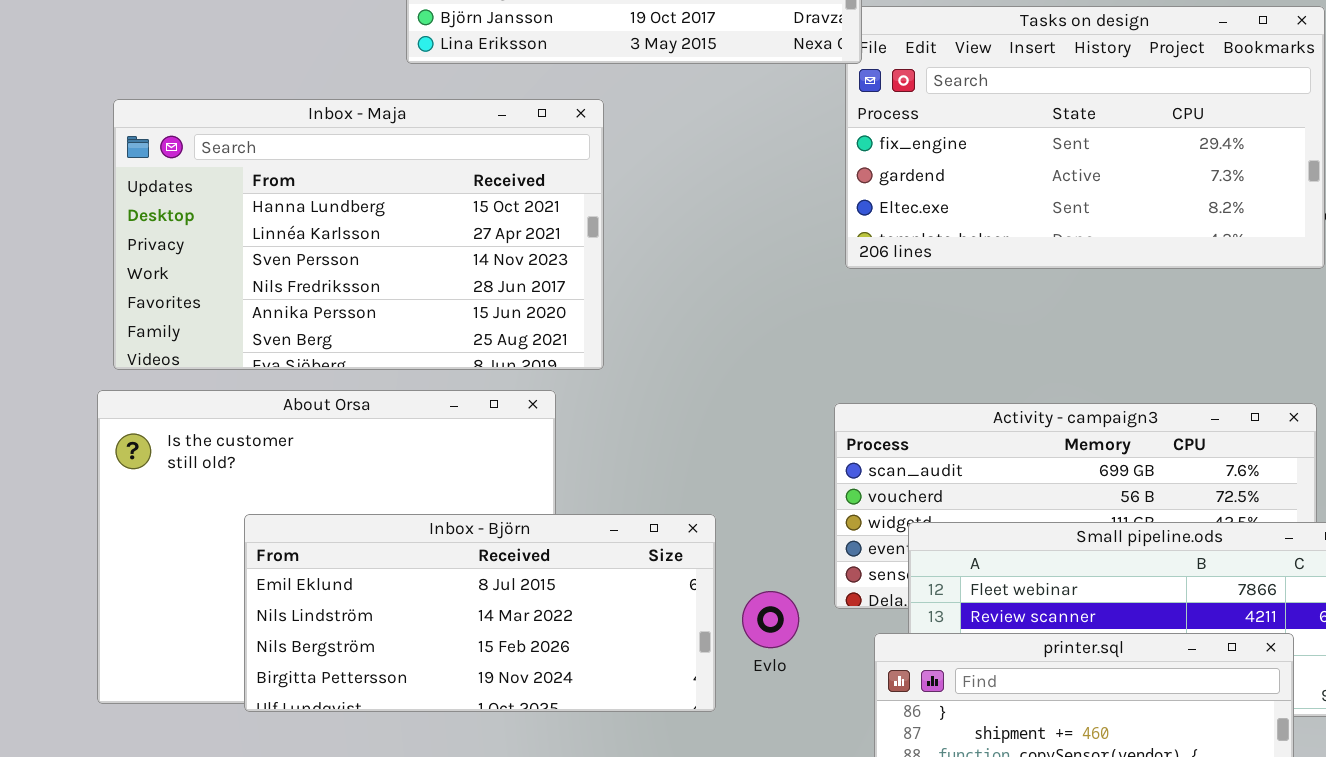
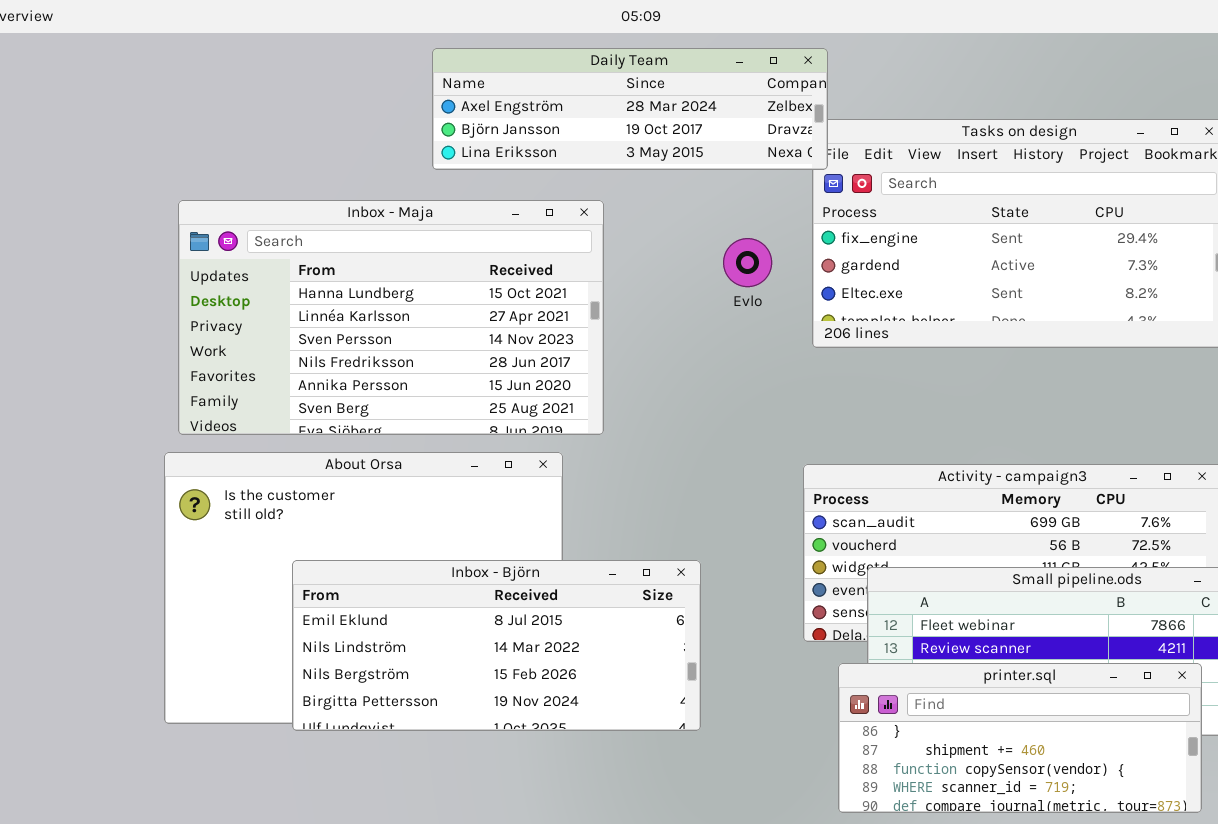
Evlo: [742,591,799,648] -> [723,238,772,287], moved

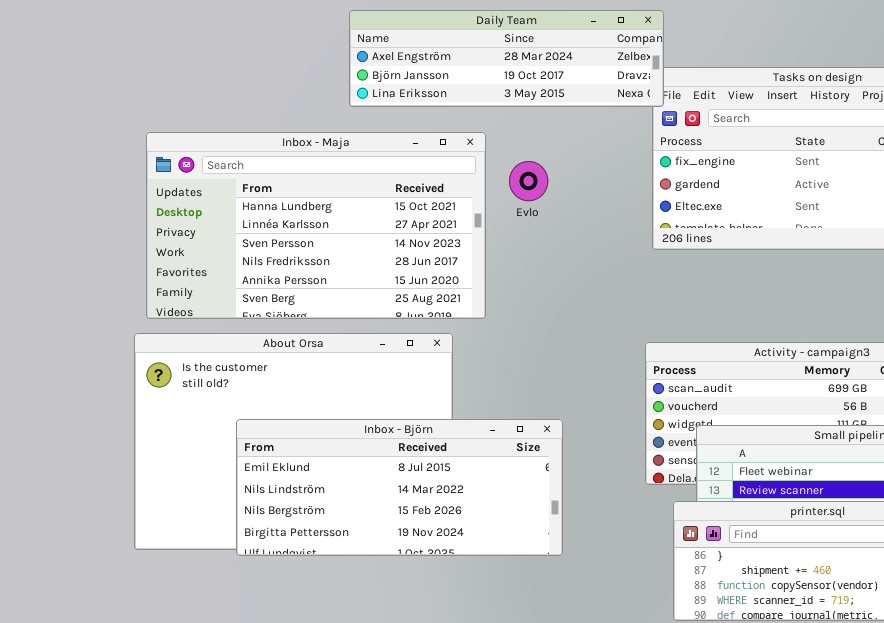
Evlo: [723,238,772,287] -> [509,161,548,201], moved

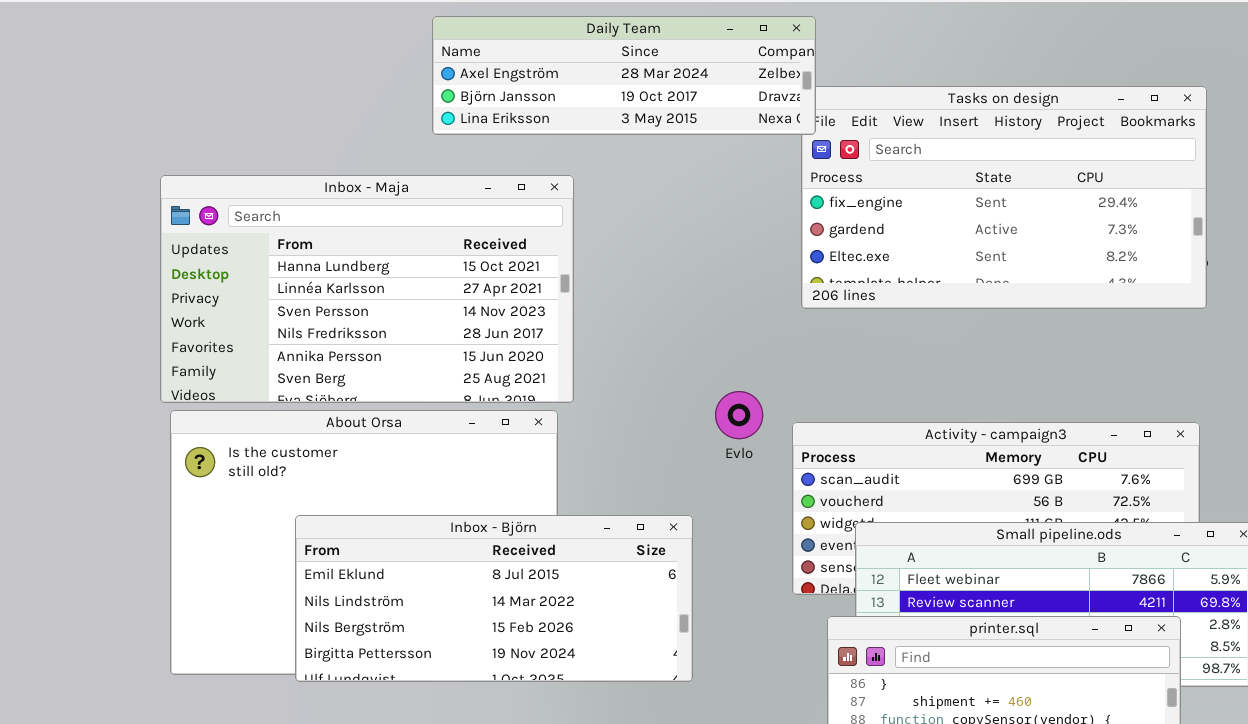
Inbox - Maja: [146,132,486,319] -> [160,175,574,403], moved
Evlo: [509,161,548,201] -> [715,391,763,439], moved

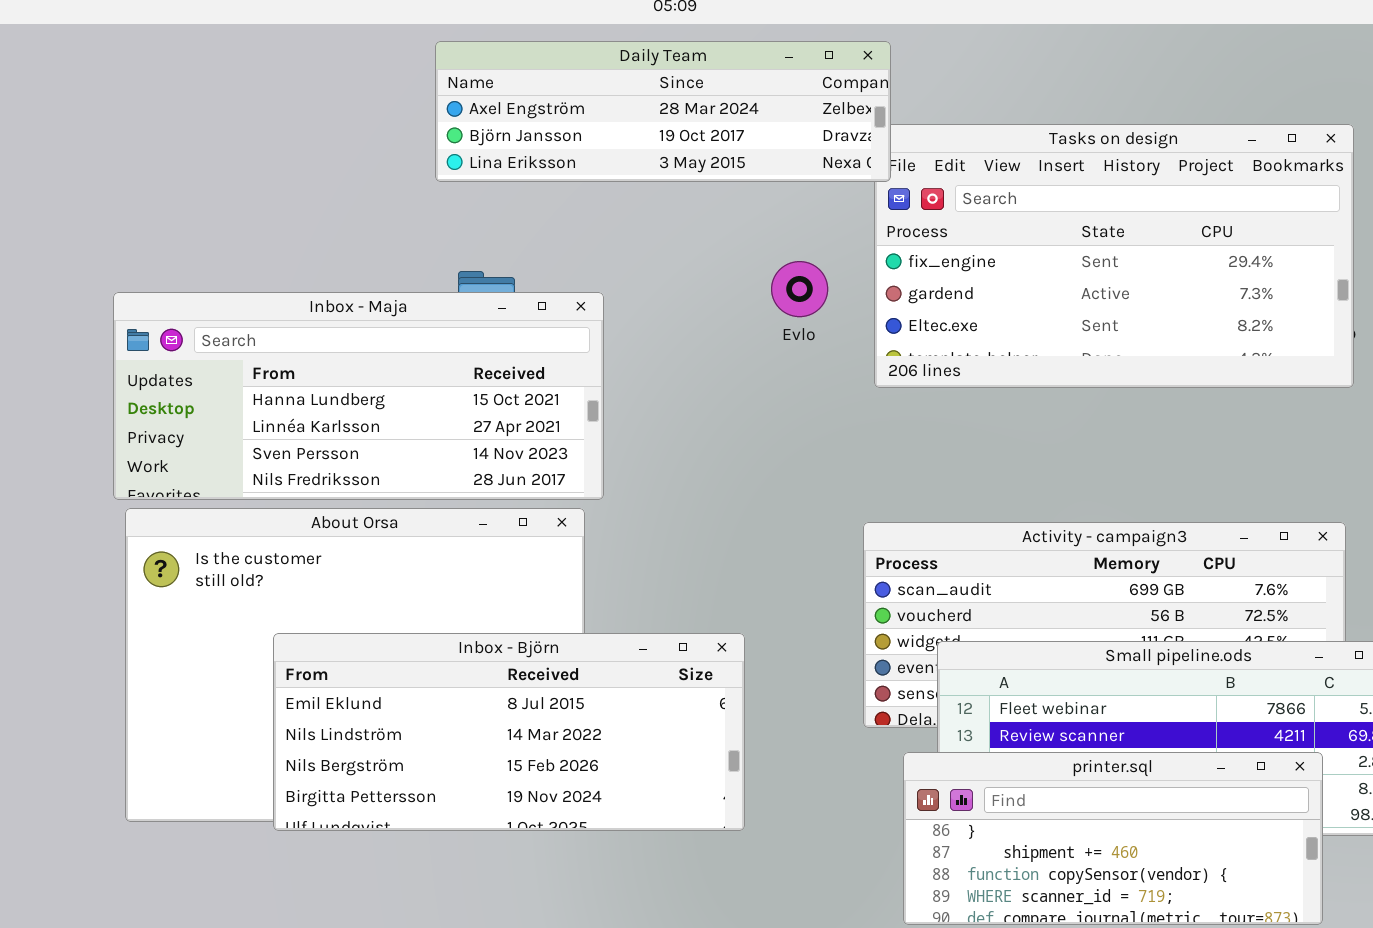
Inbox - Maja: [160,175,574,403] -> [113,292,604,500], resized
Evlo: [715,391,763,439] -> [771,261,828,317], moved

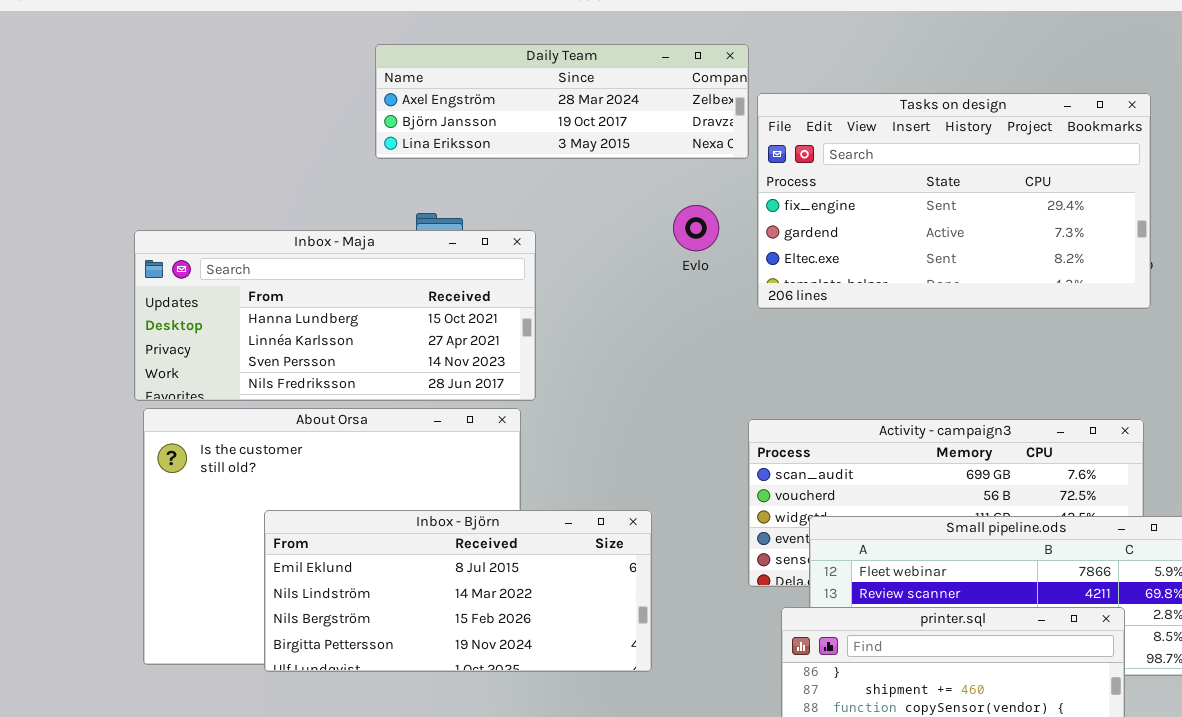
Daily Team: [435,41,891,182] -> [375,44,749,159], moved

